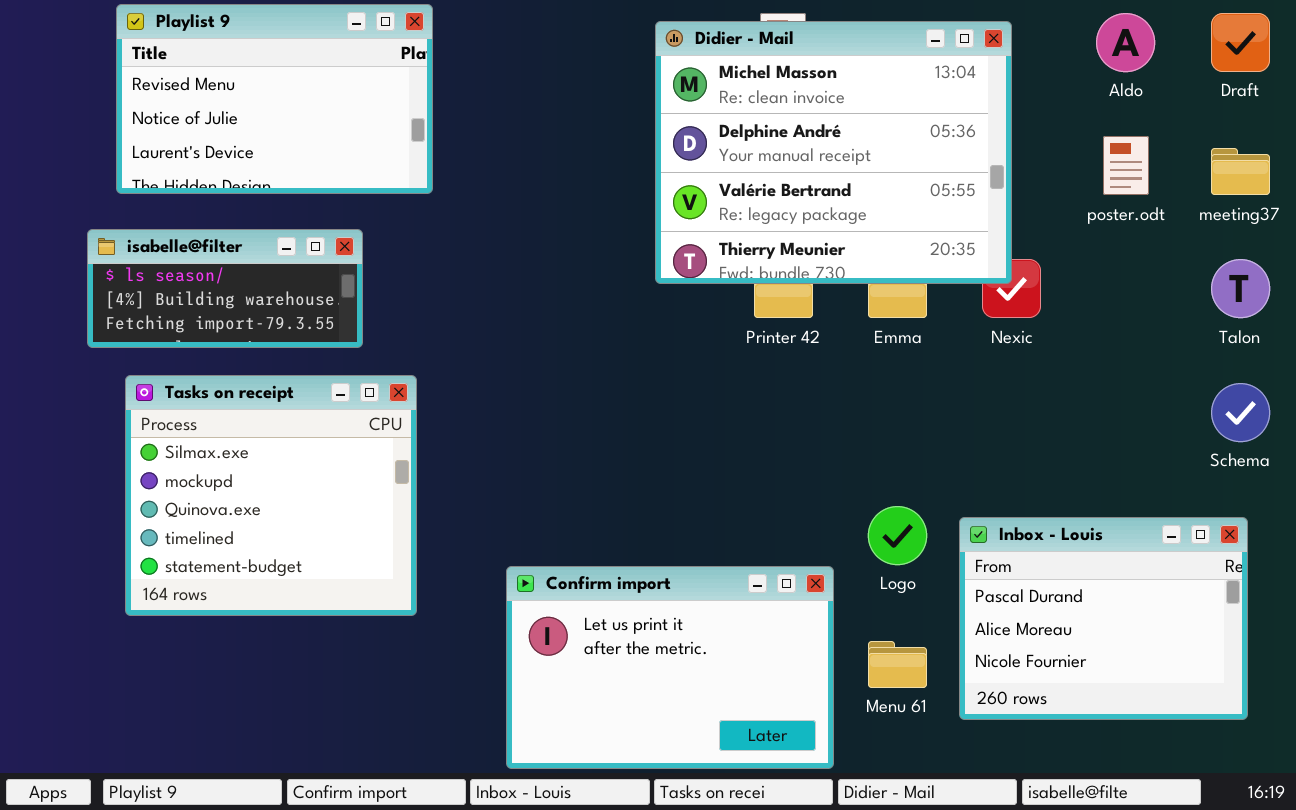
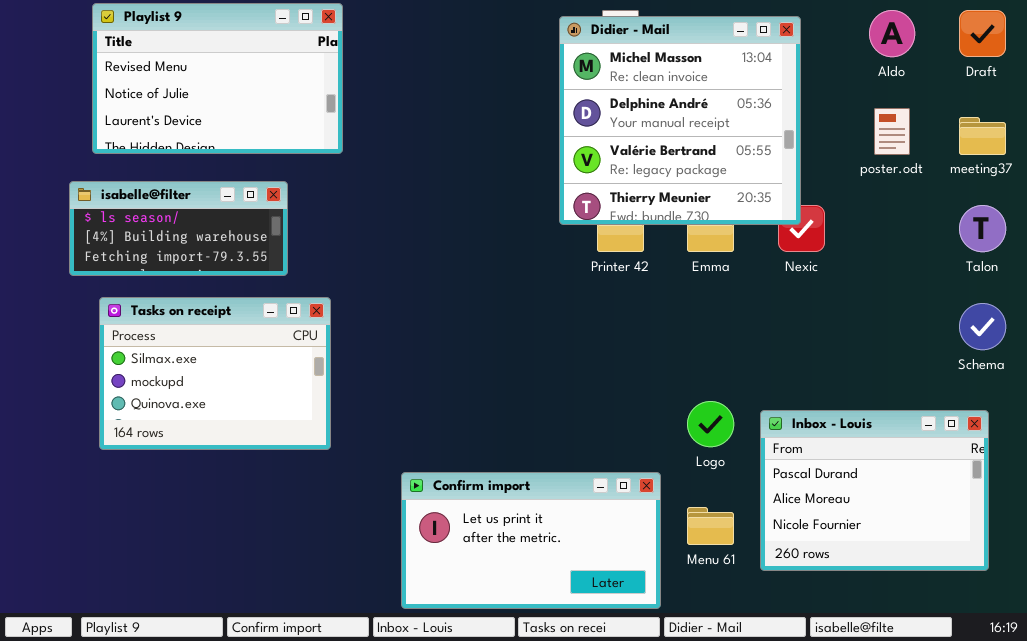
Didier - Mail: [655,21,1012,284] -> [559,16,801,225], resized
Tasks on receipt: [125,375,417,616] -> [99,297,331,450], resized
Confirm import: [506,566,834,769] -> [401,472,661,609], resized

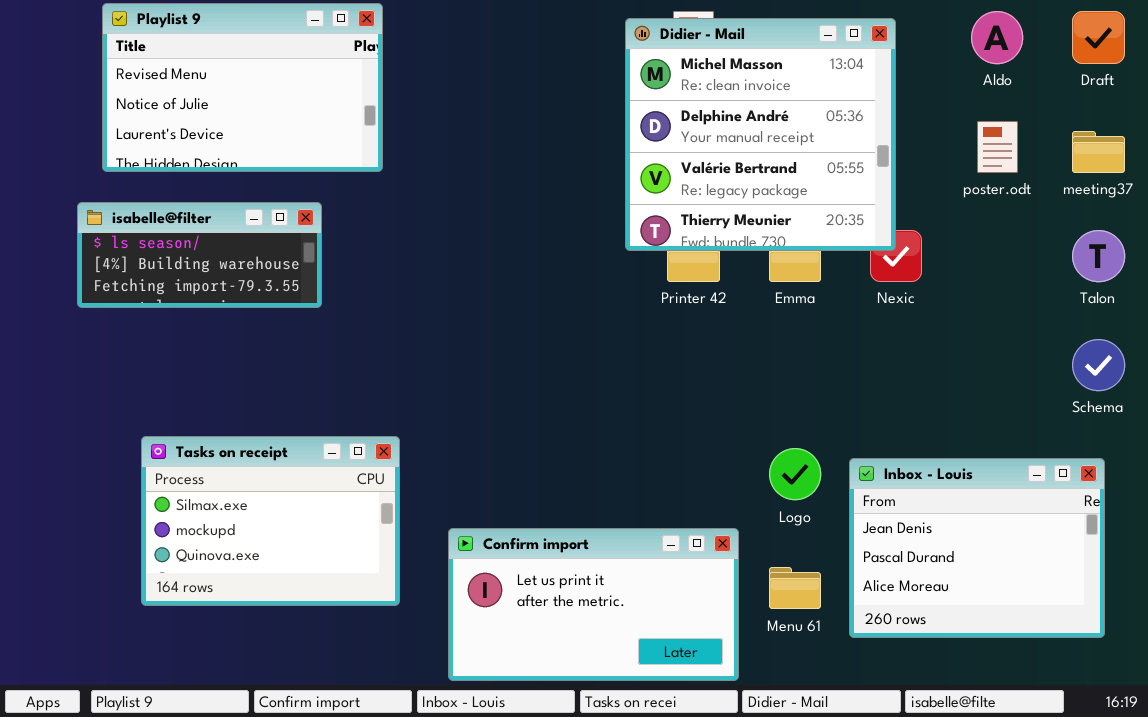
Tasks on receipt: [99,297,331,450] -> [141,436,400,606], moved
Inbox - Louis: [760,410,989,571] -> [849,458,1105,638], scrolled up 1 row

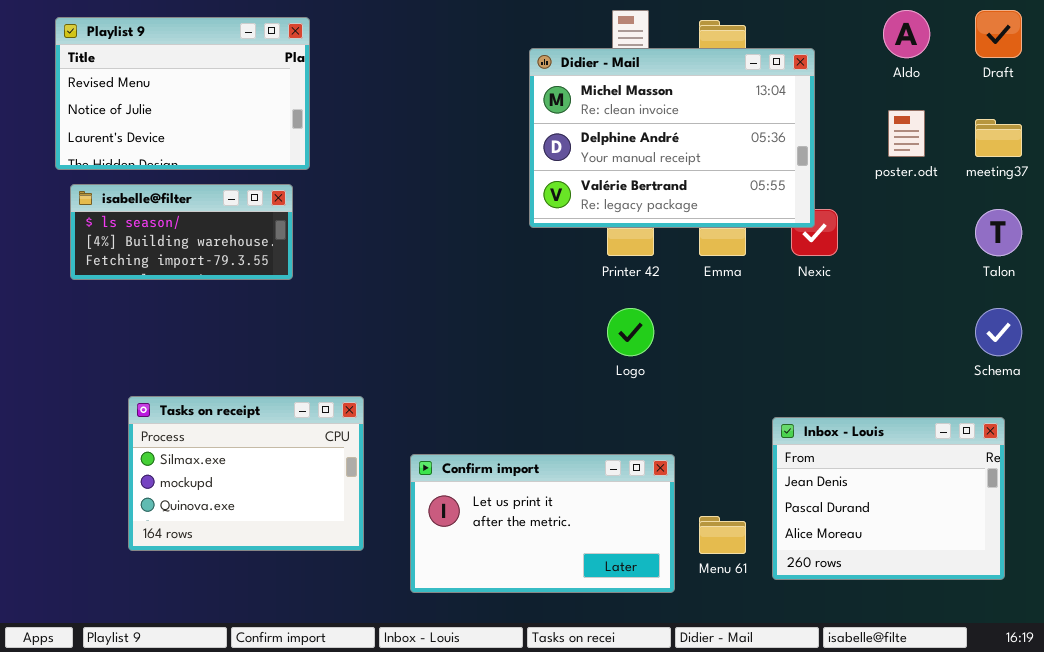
Playlist 9: [102,3,383,172] -> [55,17,310,170], moved
Didier - Mail: [625,18,896,251] -> [529,48,815,228], resized
Logo: [769,448,821,500] -> [607,308,654,356], moved
Confirm import: [448,528,739,681] -> [410,454,675,593], moved

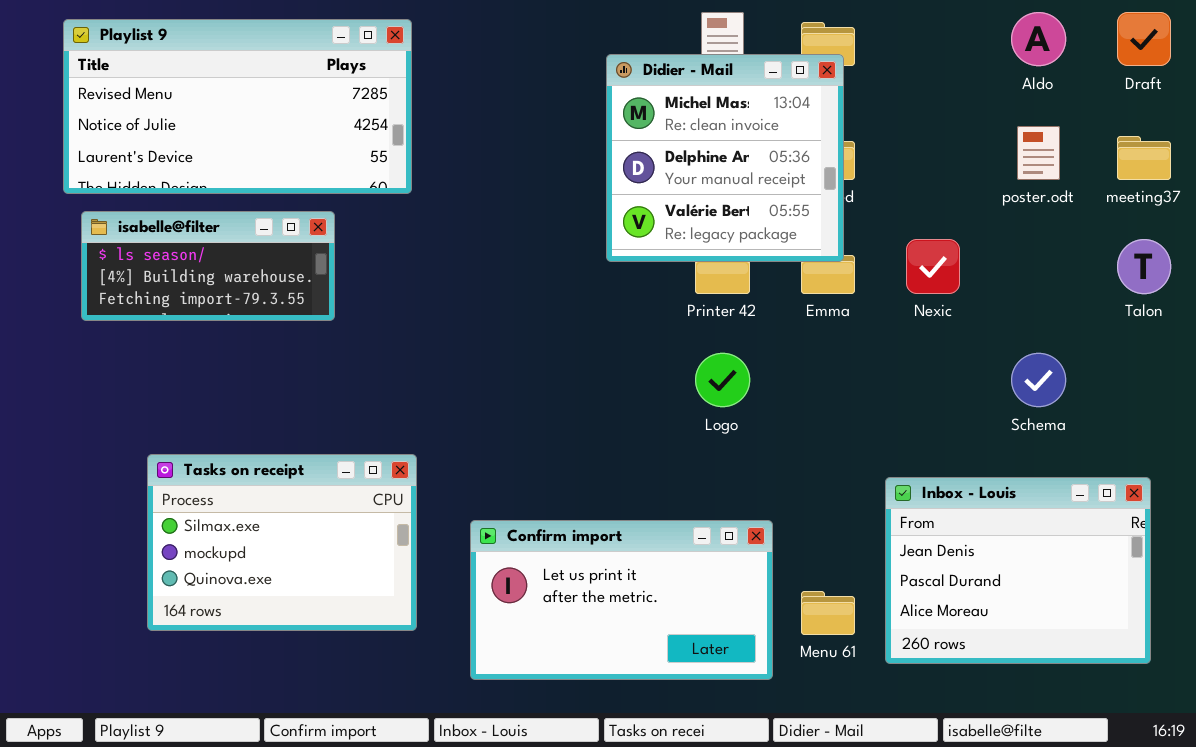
Playlist 9: [55,17,310,170] -> [63,19,412,194], resized
Didier - Mail: [529,48,815,228] -> [606,54,844,262], resized
Schema: [975,308,1022,356] -> [1011,353,1066,407], moved

